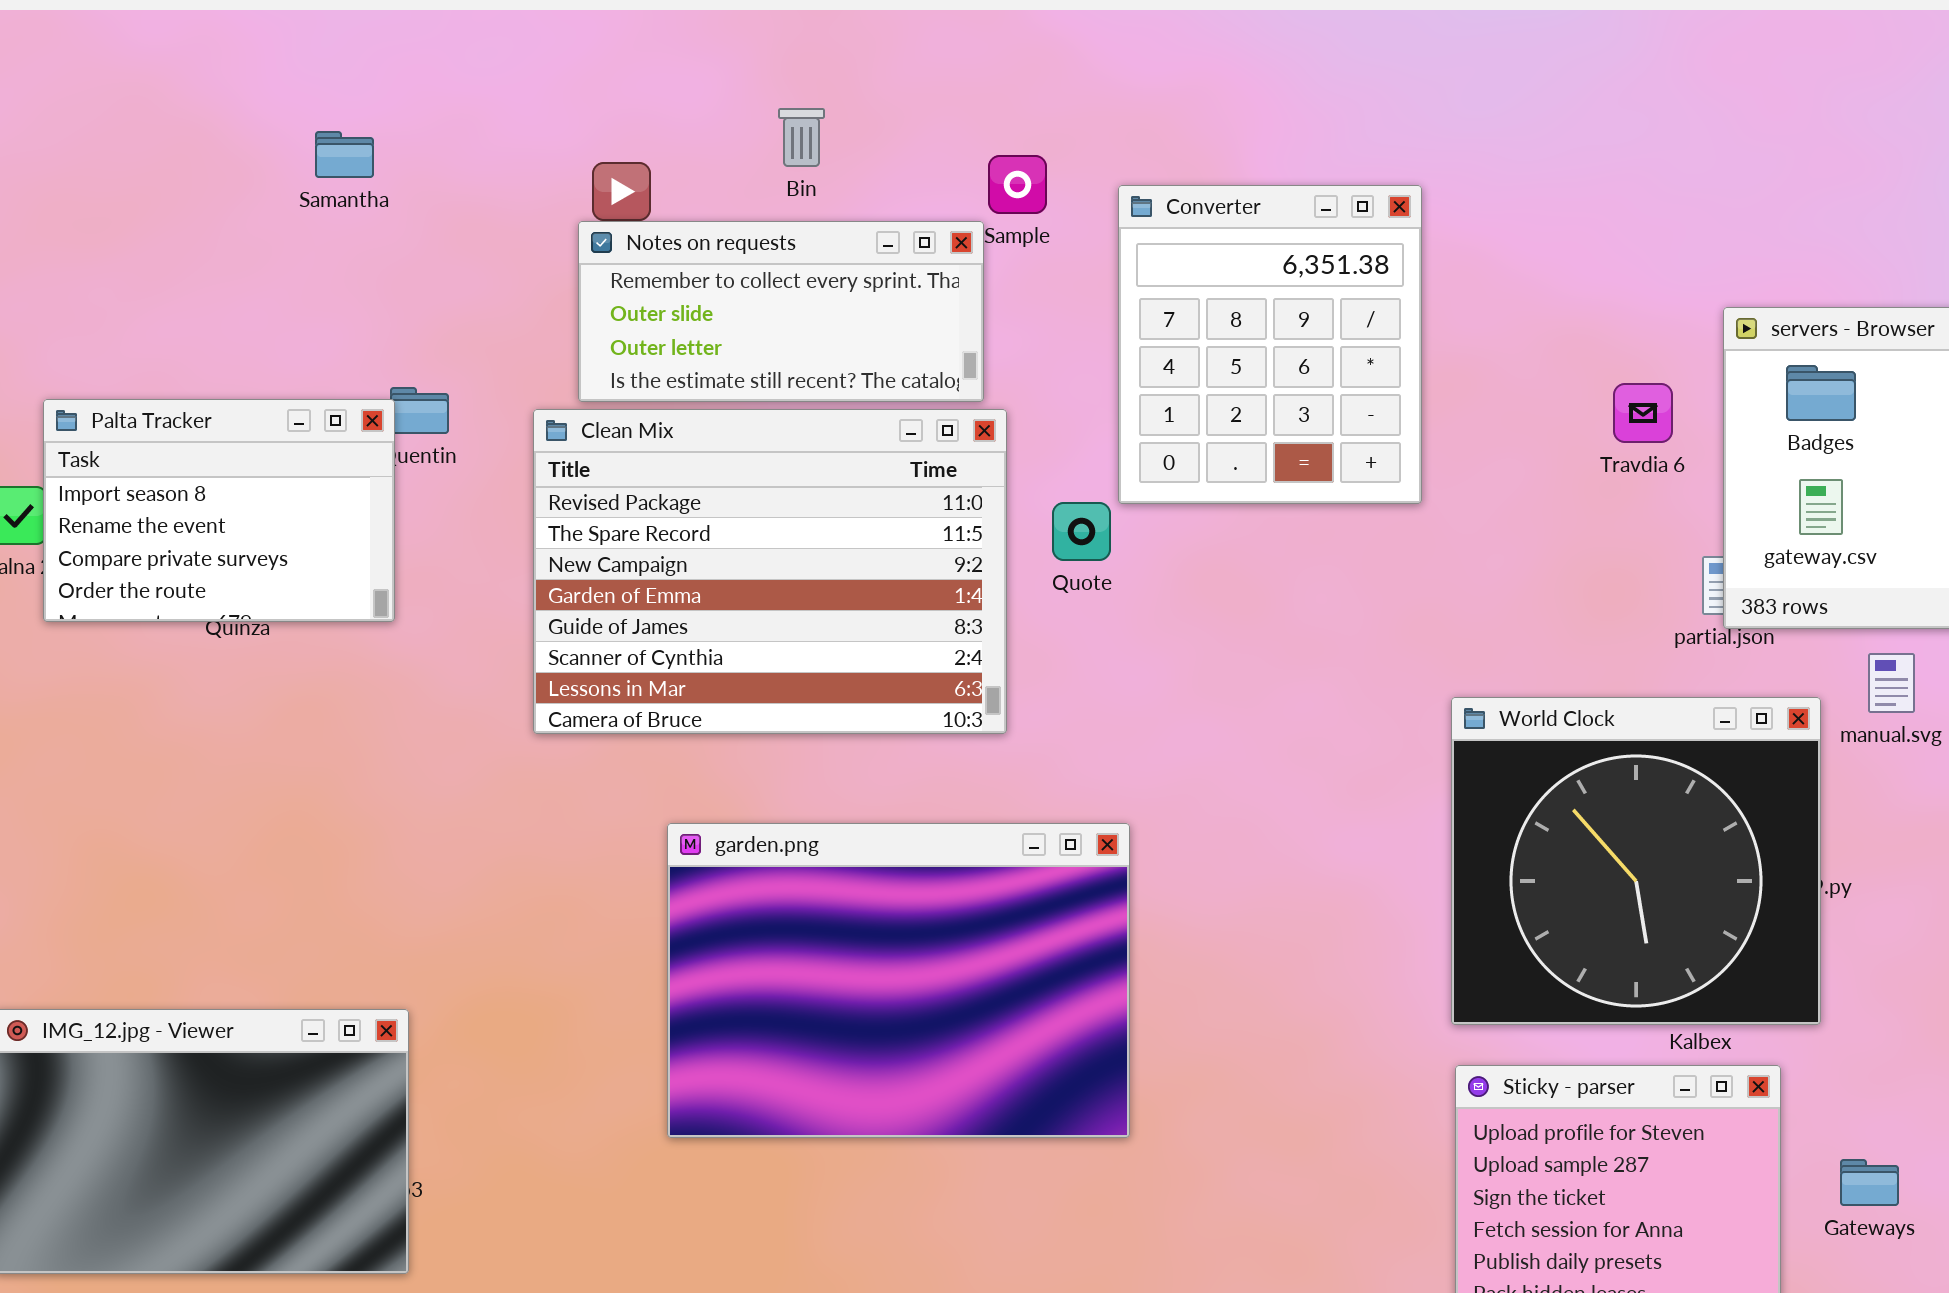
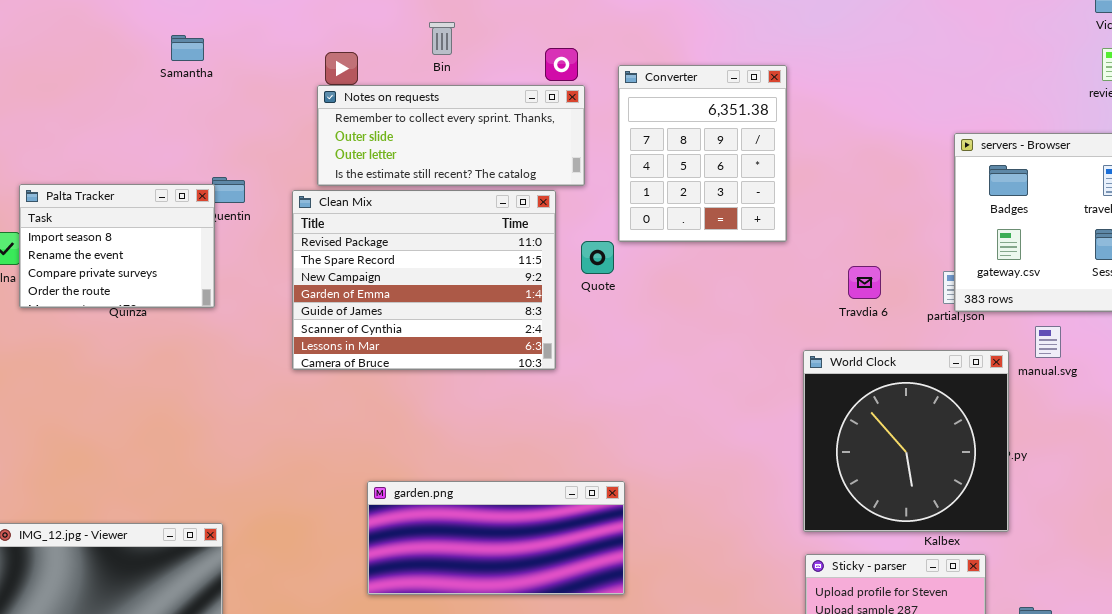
Notes on requests: [578,221,984,402] -> [317,85,585,186], resized
Travdia 6: [1613,383,1673,443] -> [848,266,881,299], moved
garden.png: [667,823,1130,1138] -> [367,481,625,595], resized

